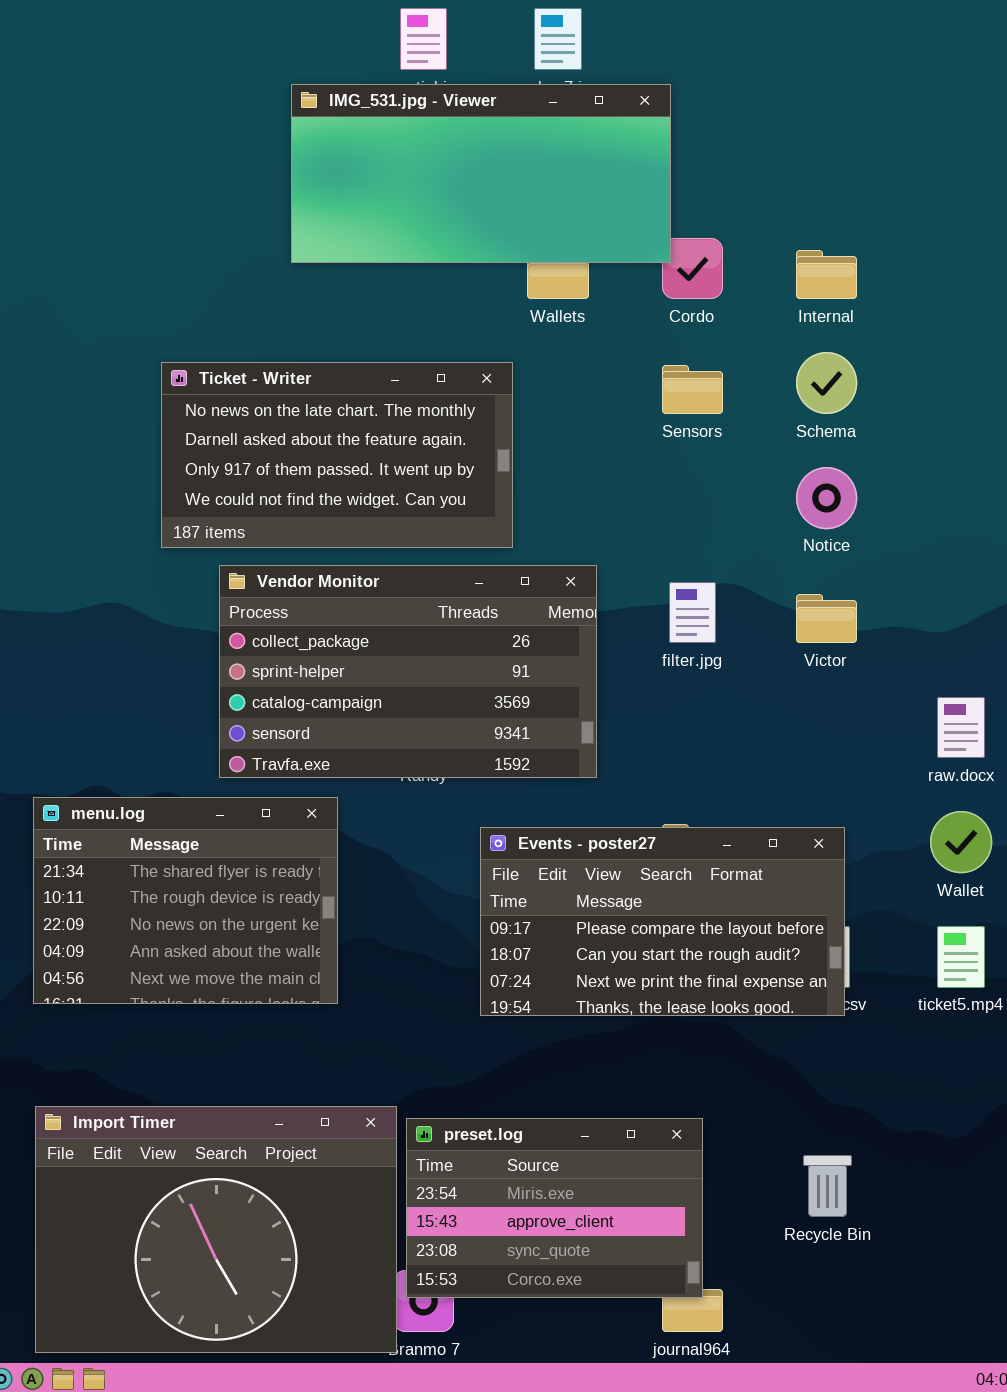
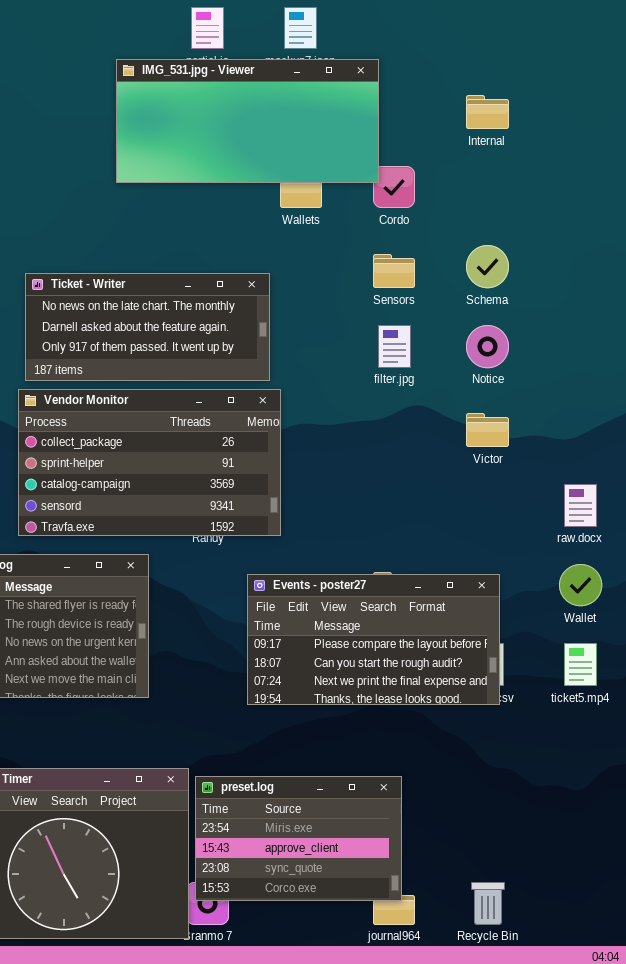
Internal: [796,250,857,299] -> [466,95,509,129], moved
Ticket - Writer: [161,362,513,548] -> [25,273,270,381], resized
Vendor Monitor: [219,565,597,778] -> [18,389,281,536], moved
filter.jpg: [669,582,716,643] -> [378,325,411,368], moved
Recycle Bin: [803,1155,852,1217] -> [471,882,505,925], moved

